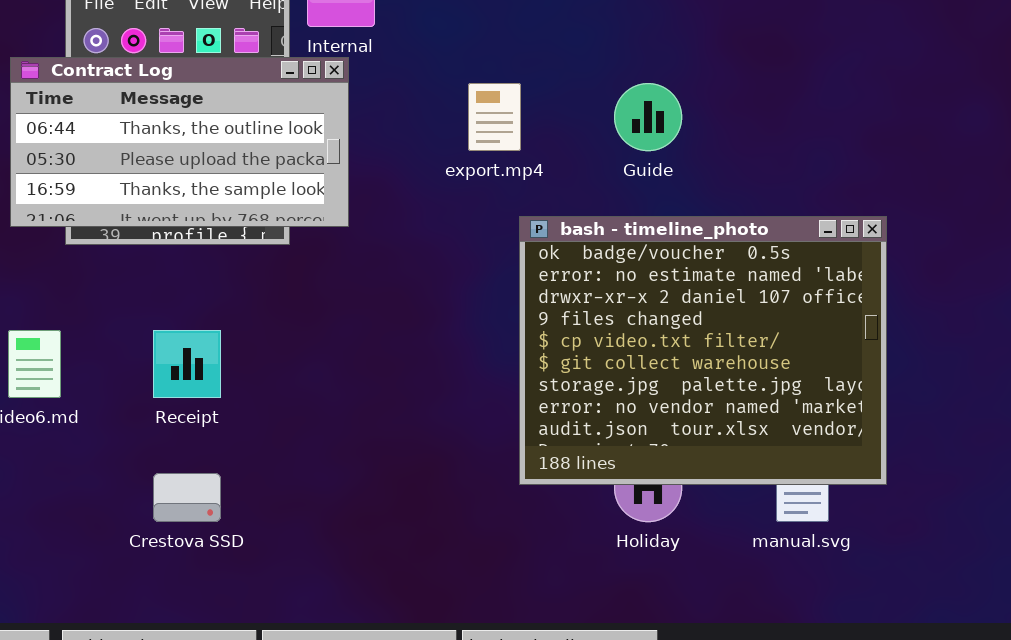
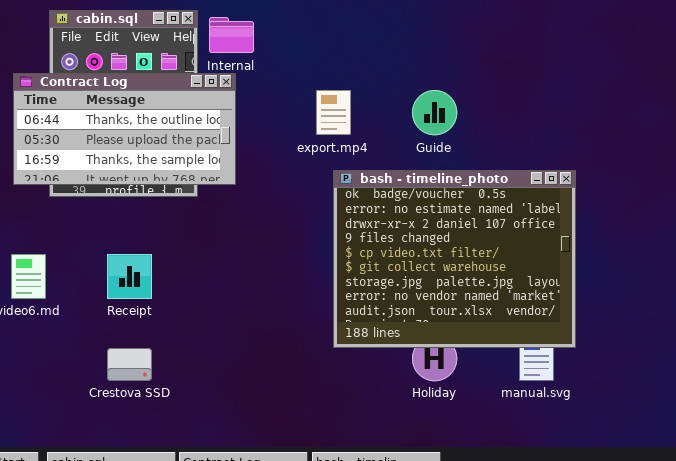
bash - timeline_photo: [519,216,887,485] -> [333,170,576,348], moved

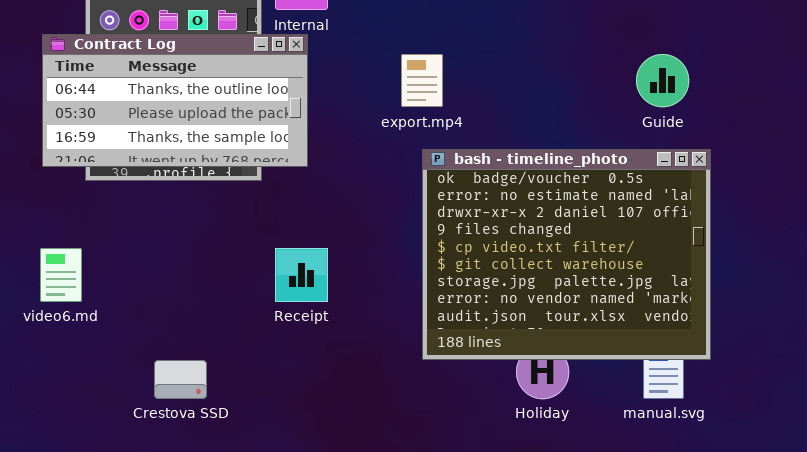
Guide: [412,90,457,135] -> [636,54,689,107], moved
Receipt: [107,254,152,299] -> [275,248,328,302], moved

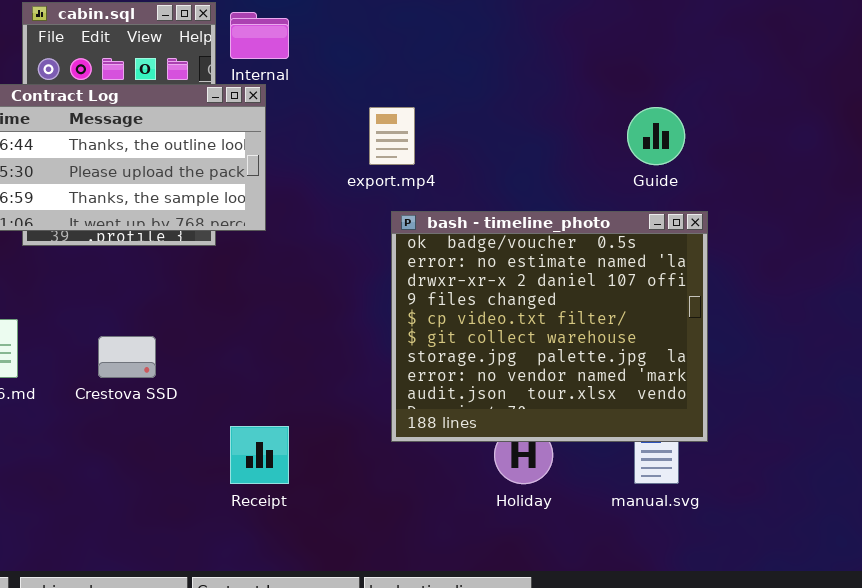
Receipt: [275,248,328,302] -> [230,426,289,484], moved
Crestova SSD: [154,360,207,399] -> [98,336,156,378], moved

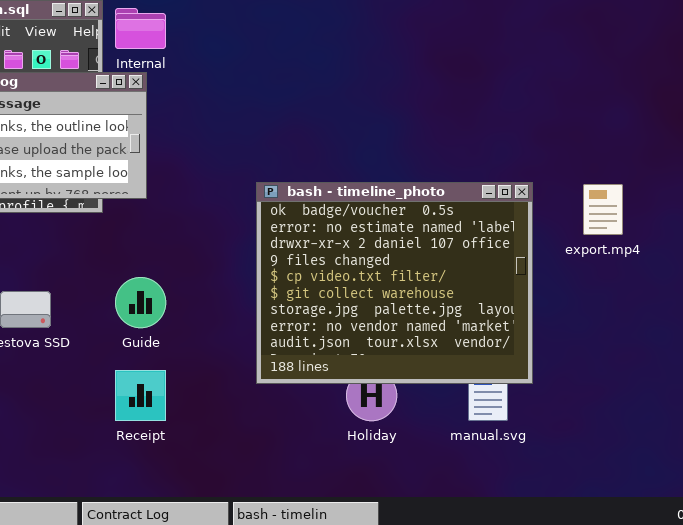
export.mp4: [369,107,415,165] -> [583,184,623,235], moved
Guide: [627,107,685,165] -> [115,277,166,328], moved

